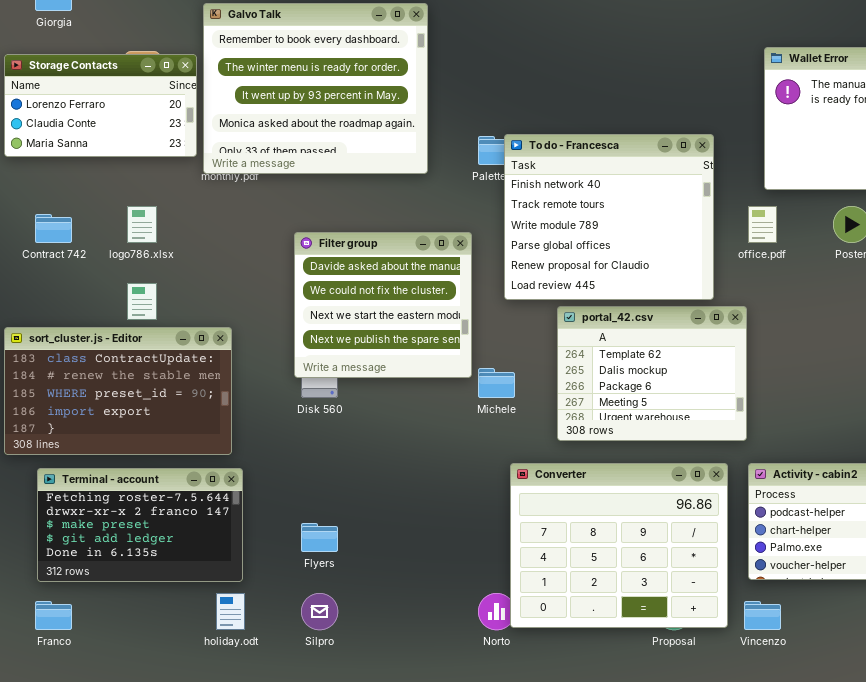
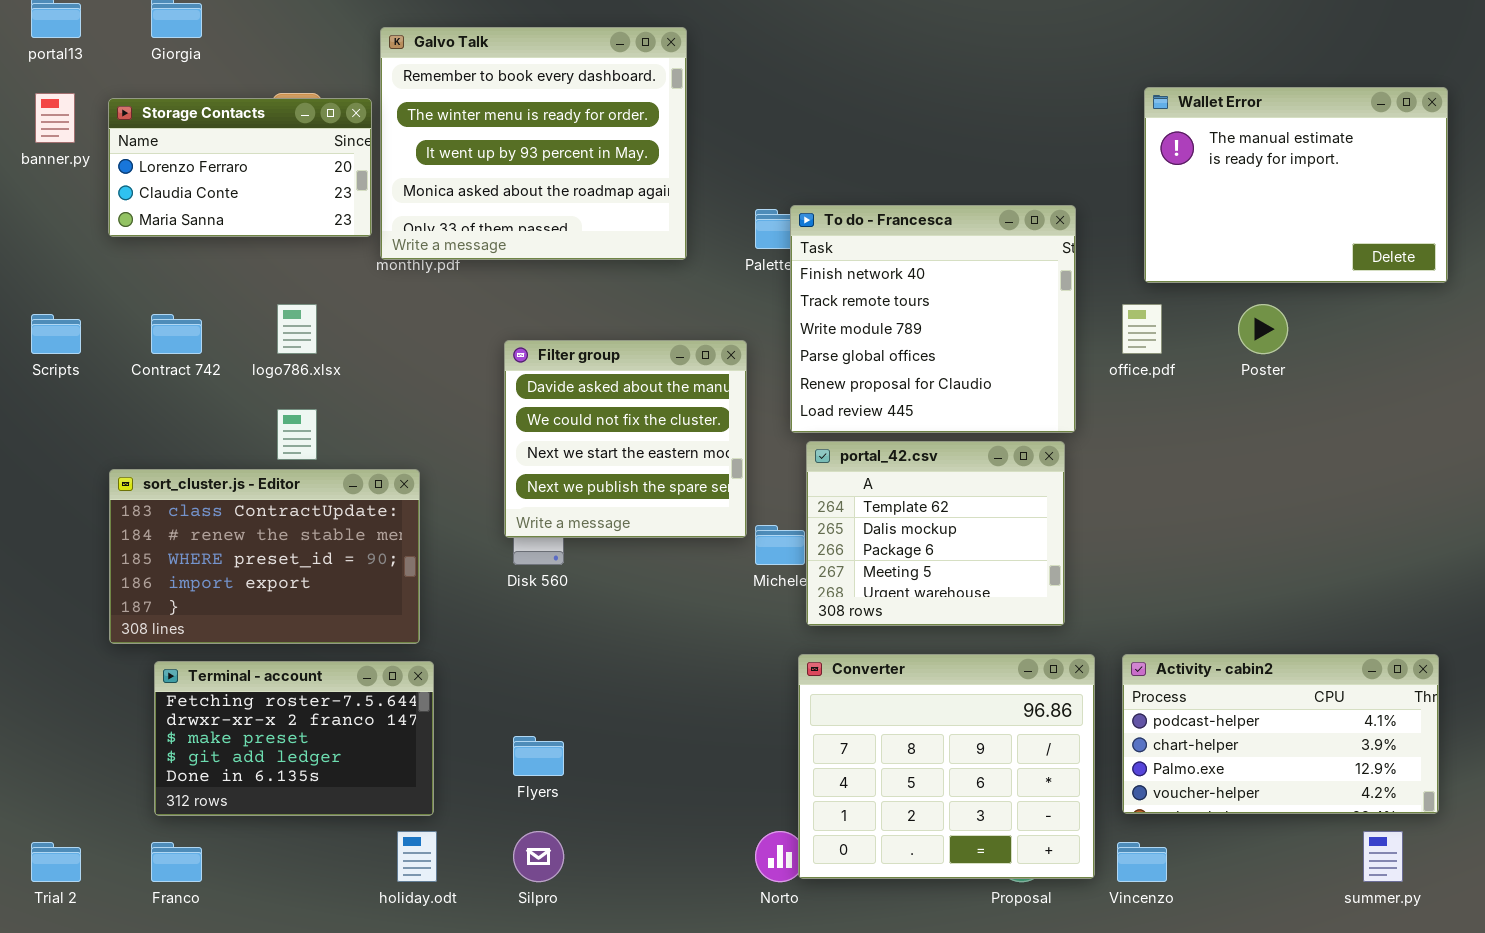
portal_42.csv: [557,306,747,441] -> [806,441,1065,626], moved

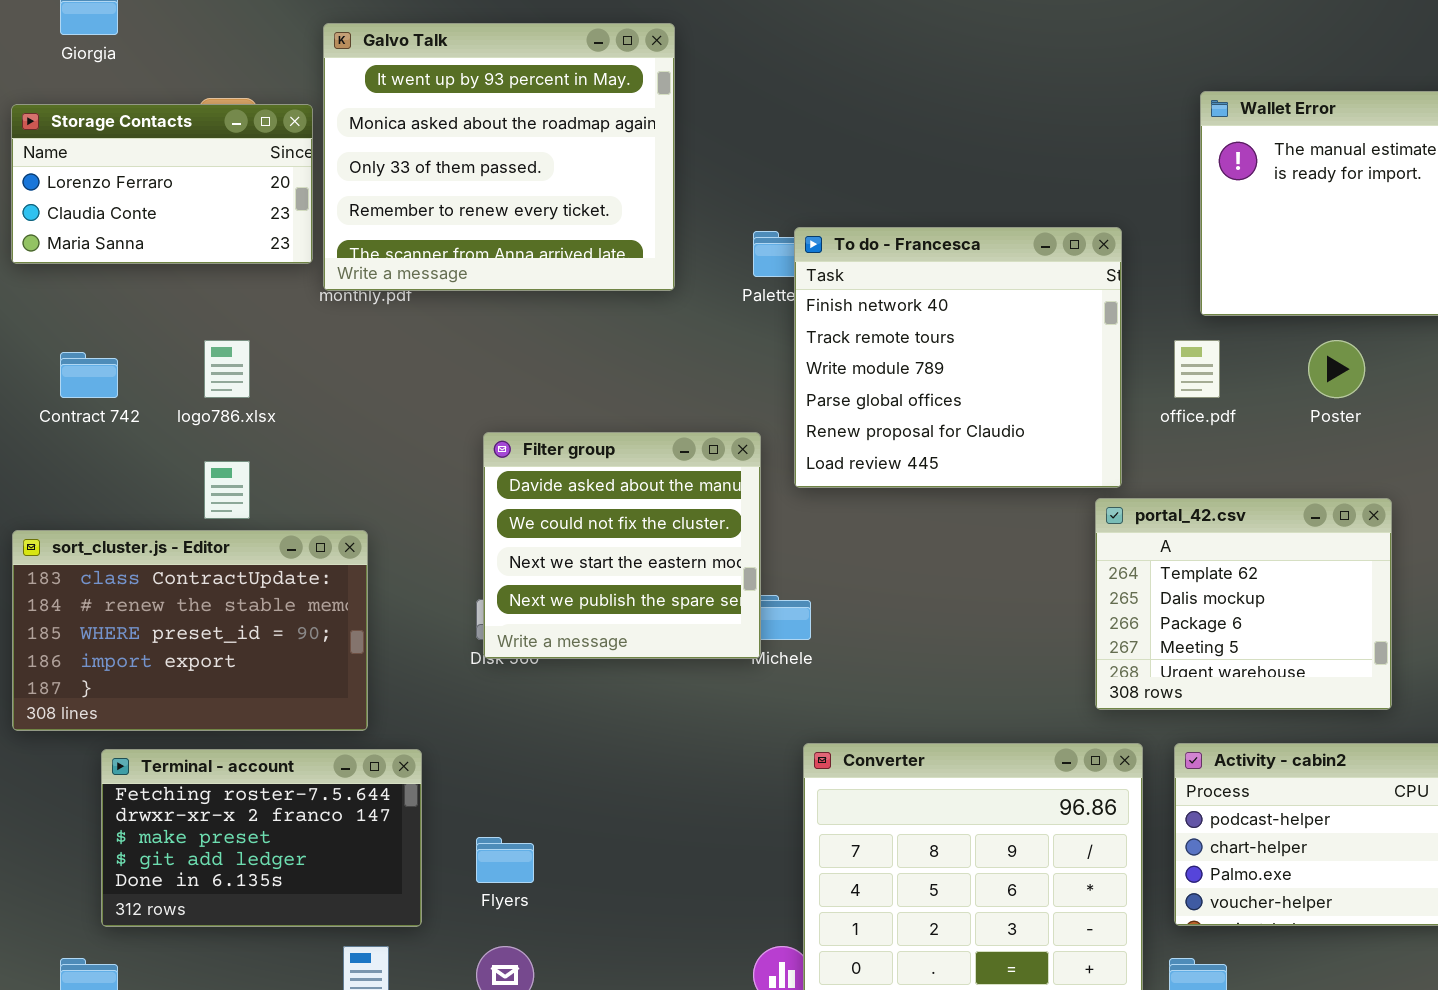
Galvo Talk: [380,27,687,260] -> [323,23,675,291], scrolled down 2 rows
Filter group: [504,340,747,538] -> [483,432,761,659], moved
portal_42.csv: [806,441,1065,626] -> [1095,498,1392,710], moved
Terminal - account: [154,661,434,816] -> [101,749,422,927], moved

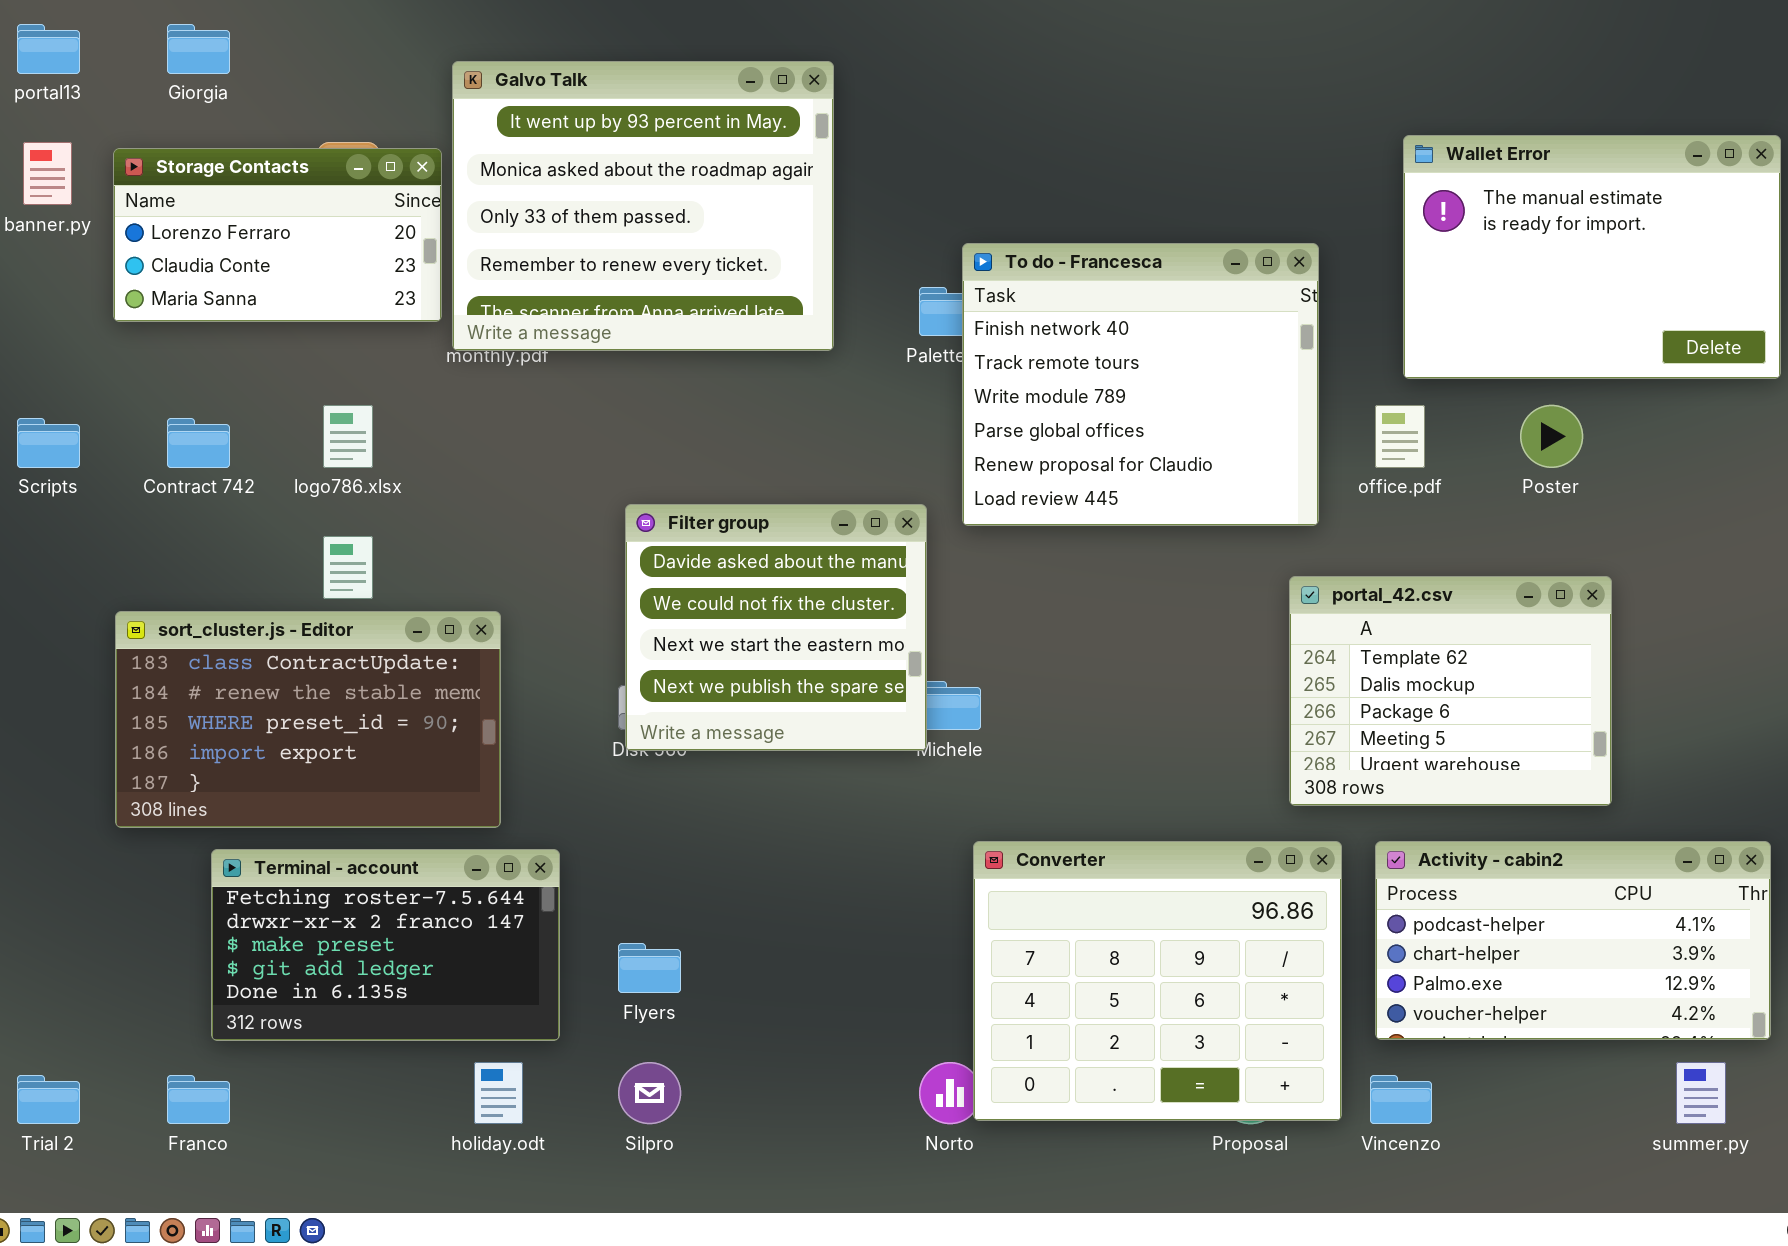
To do - Francesca: [794,227,1122,488] -> [962,243,1319,526], moved

